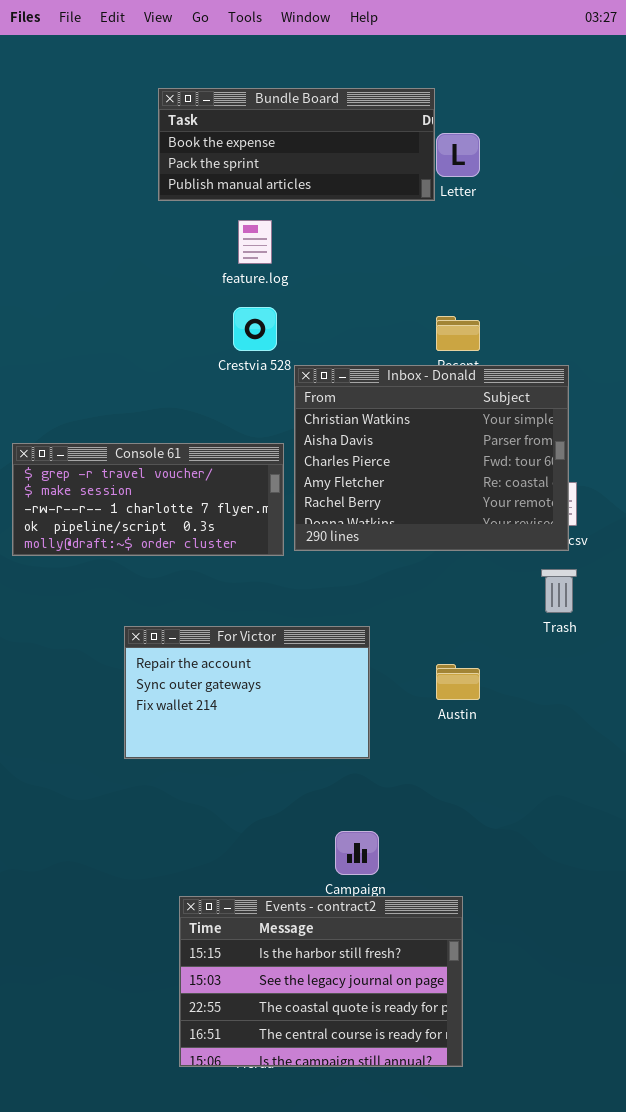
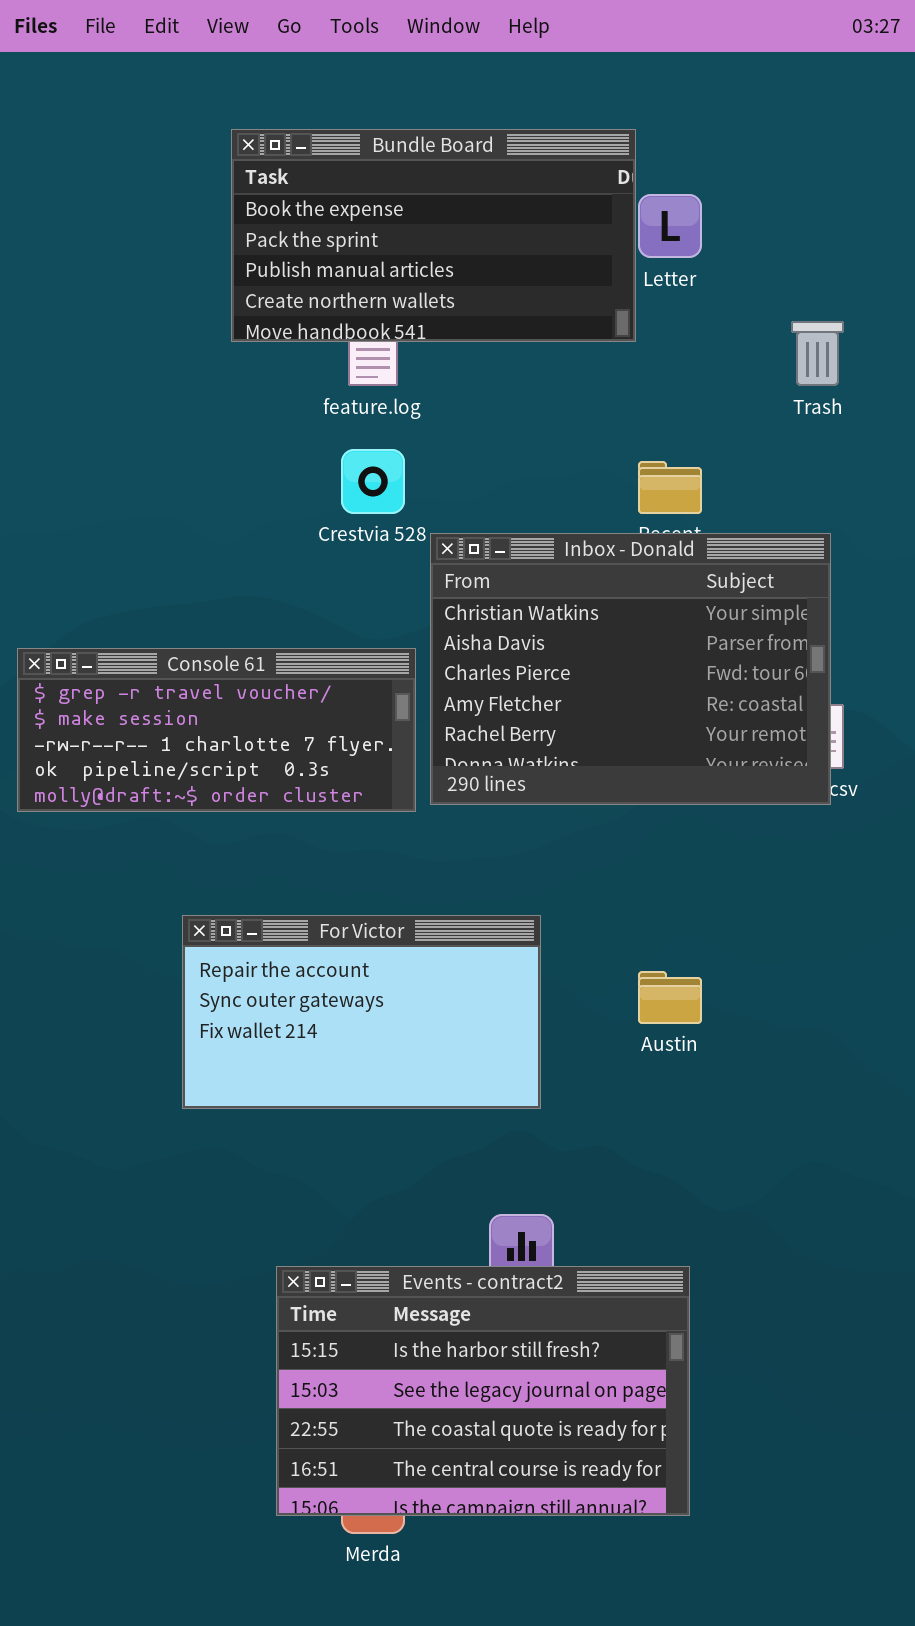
Bundle Board: [158,88,435,201] -> [231,129,636,342], resized
Trash: [541,569,577,613] -> [791,321,844,386], moved
Events - contract2: [179,896,463,1067] -> [276,1266,690,1516], moved

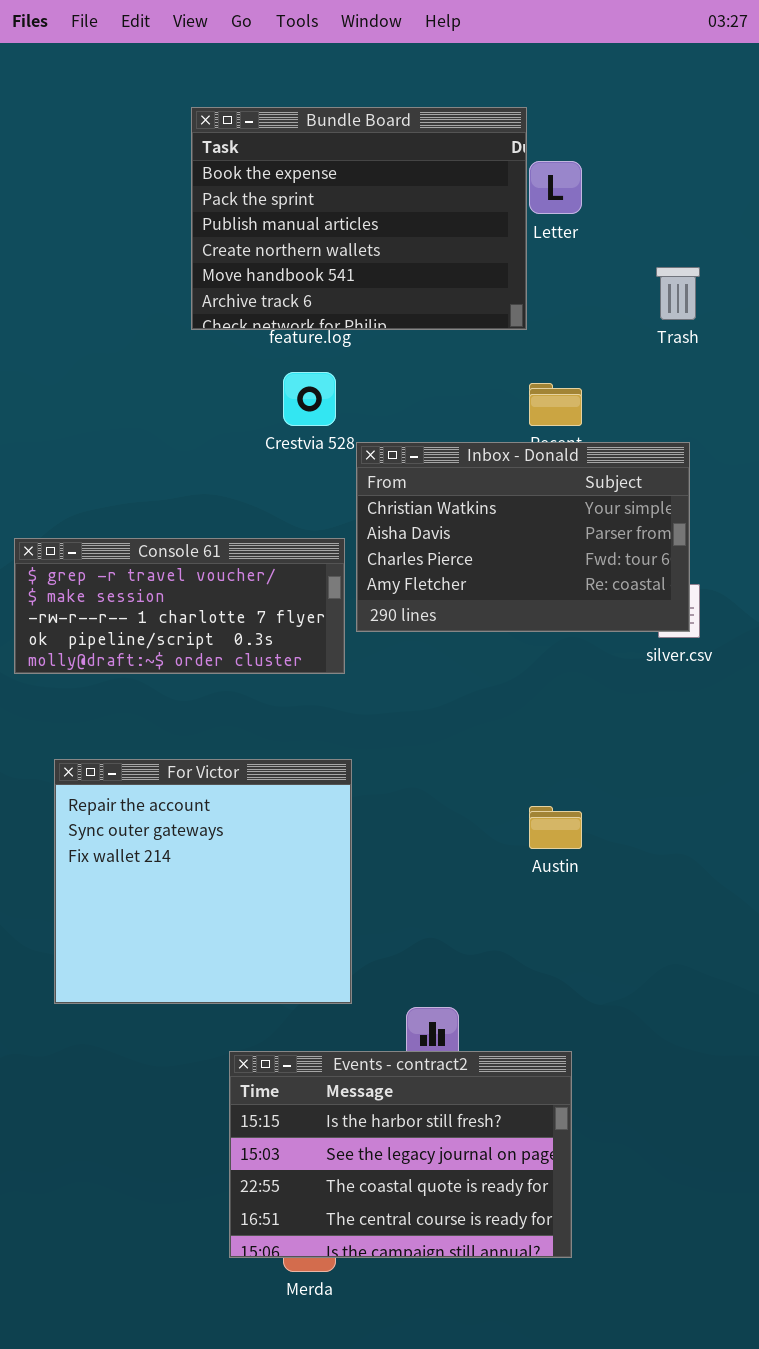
Bundle Board: [231,129,636,342] -> [191,107,527,330], resized
Inbox - Donald: [430,533,831,805] -> [356,442,690,632], resized
For Victor: [182,915,541,1109] -> [54,759,352,1004], moved, resized

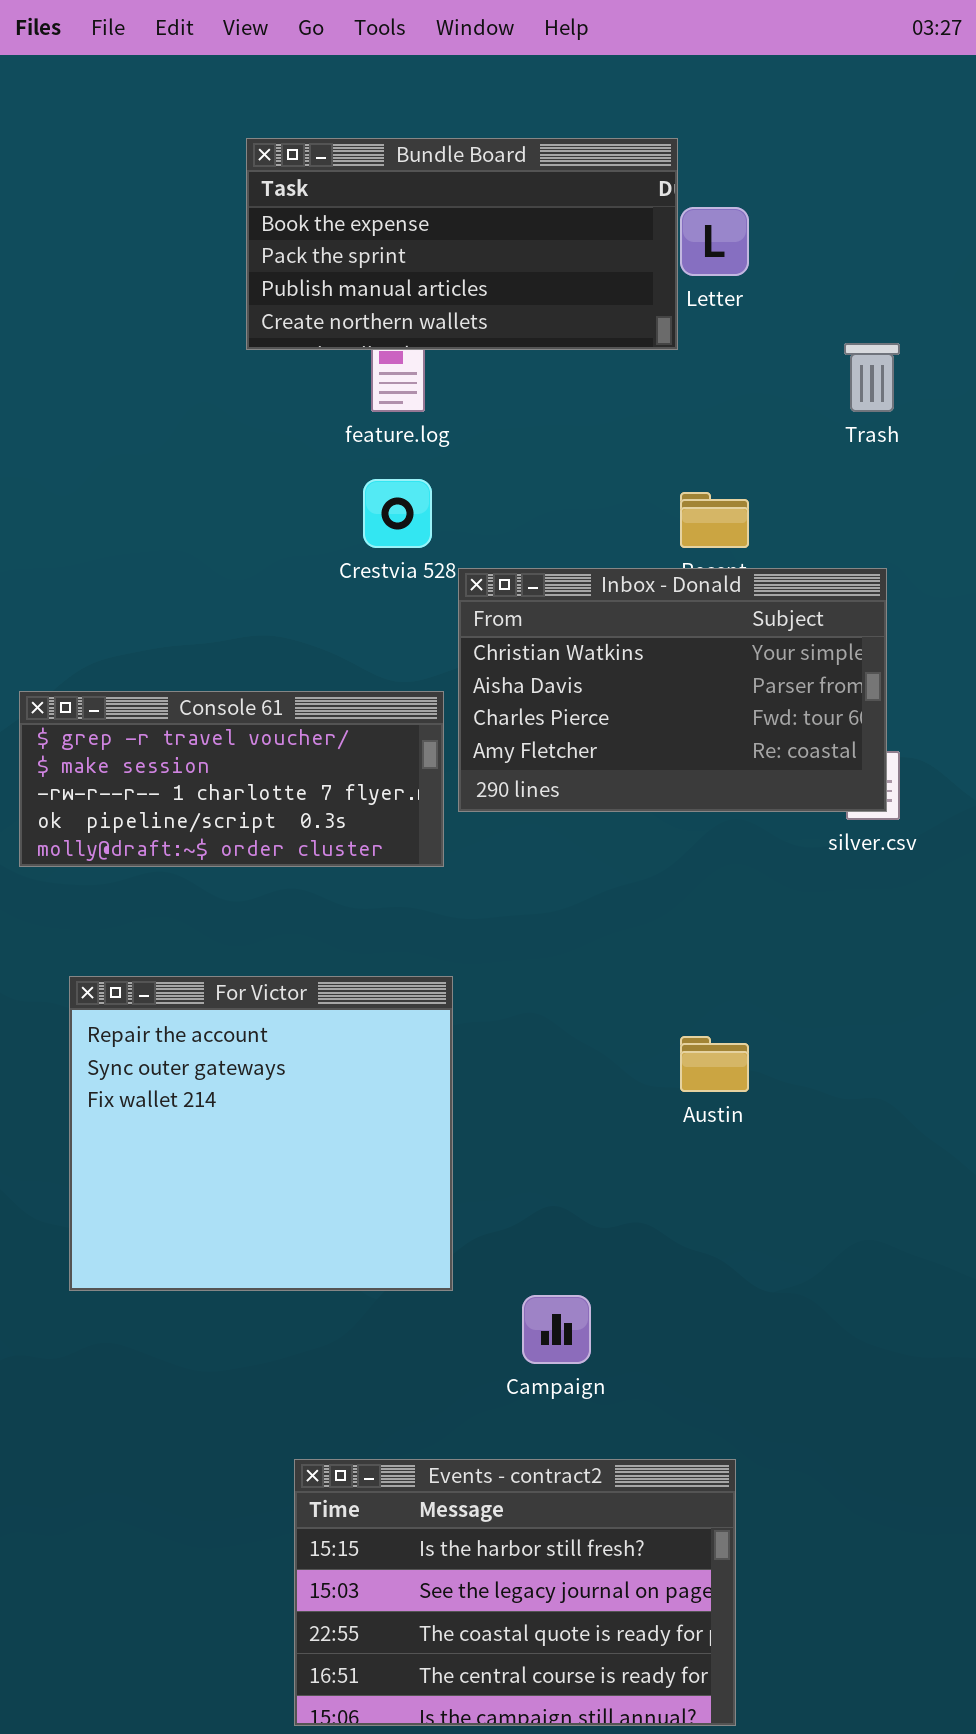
Bundle Board: [191,107,527,330] -> [246,138,678,350], resized
Events - contract2: [229,1051,572,1258] -> [294,1459,736,1726], moved

